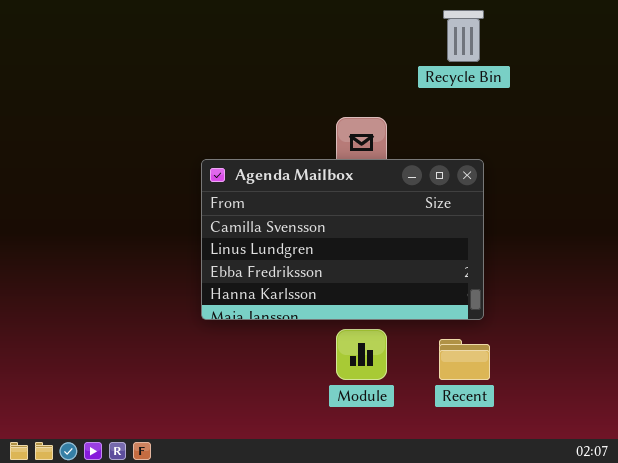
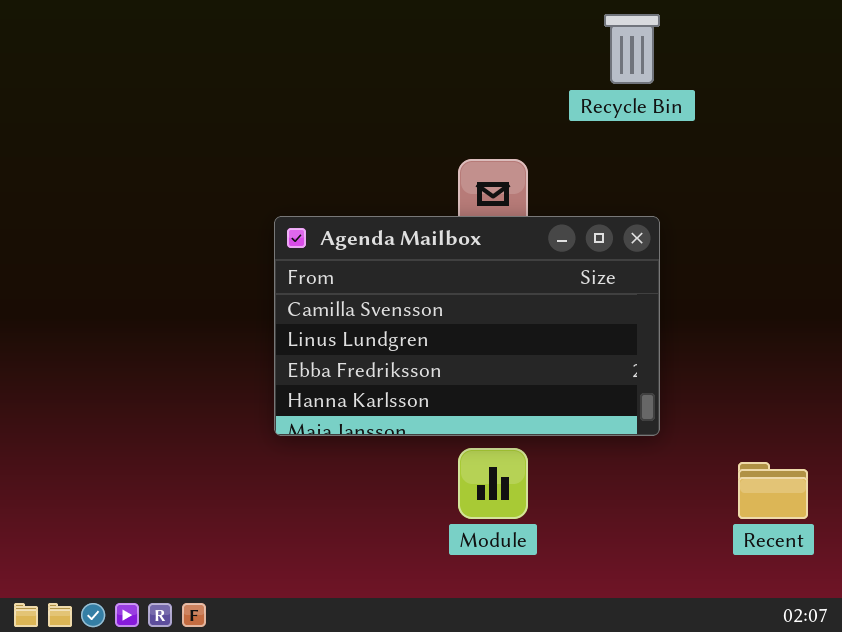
Recent: [439,339,490,380] -> [738,462,808,519], moved

